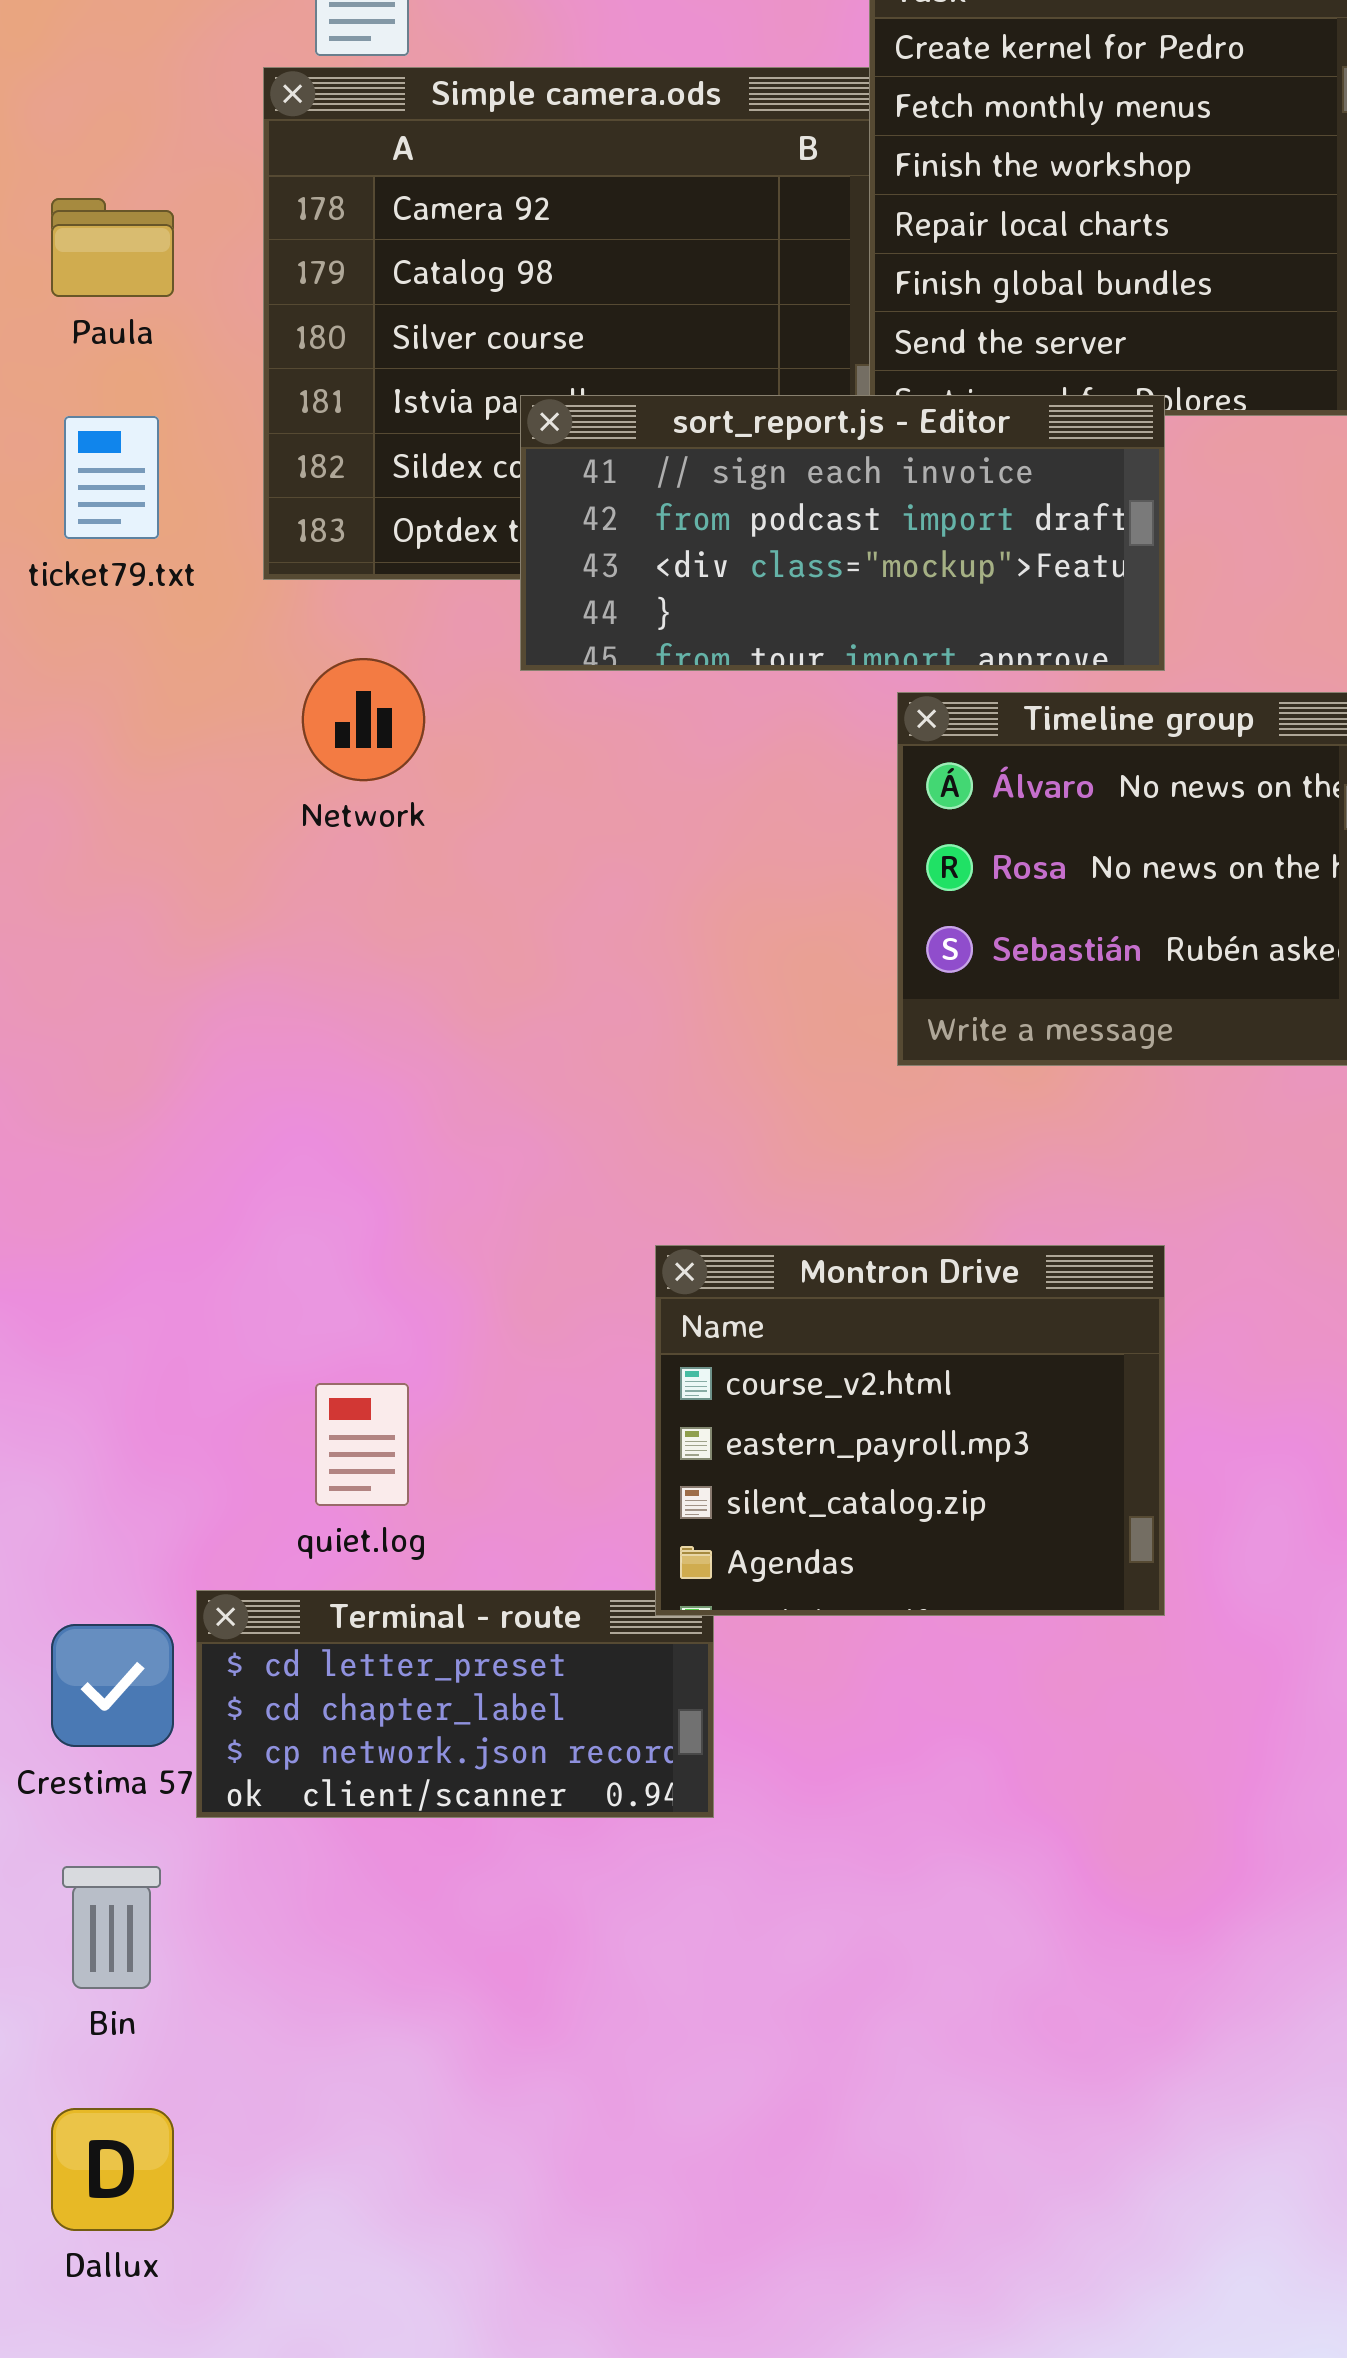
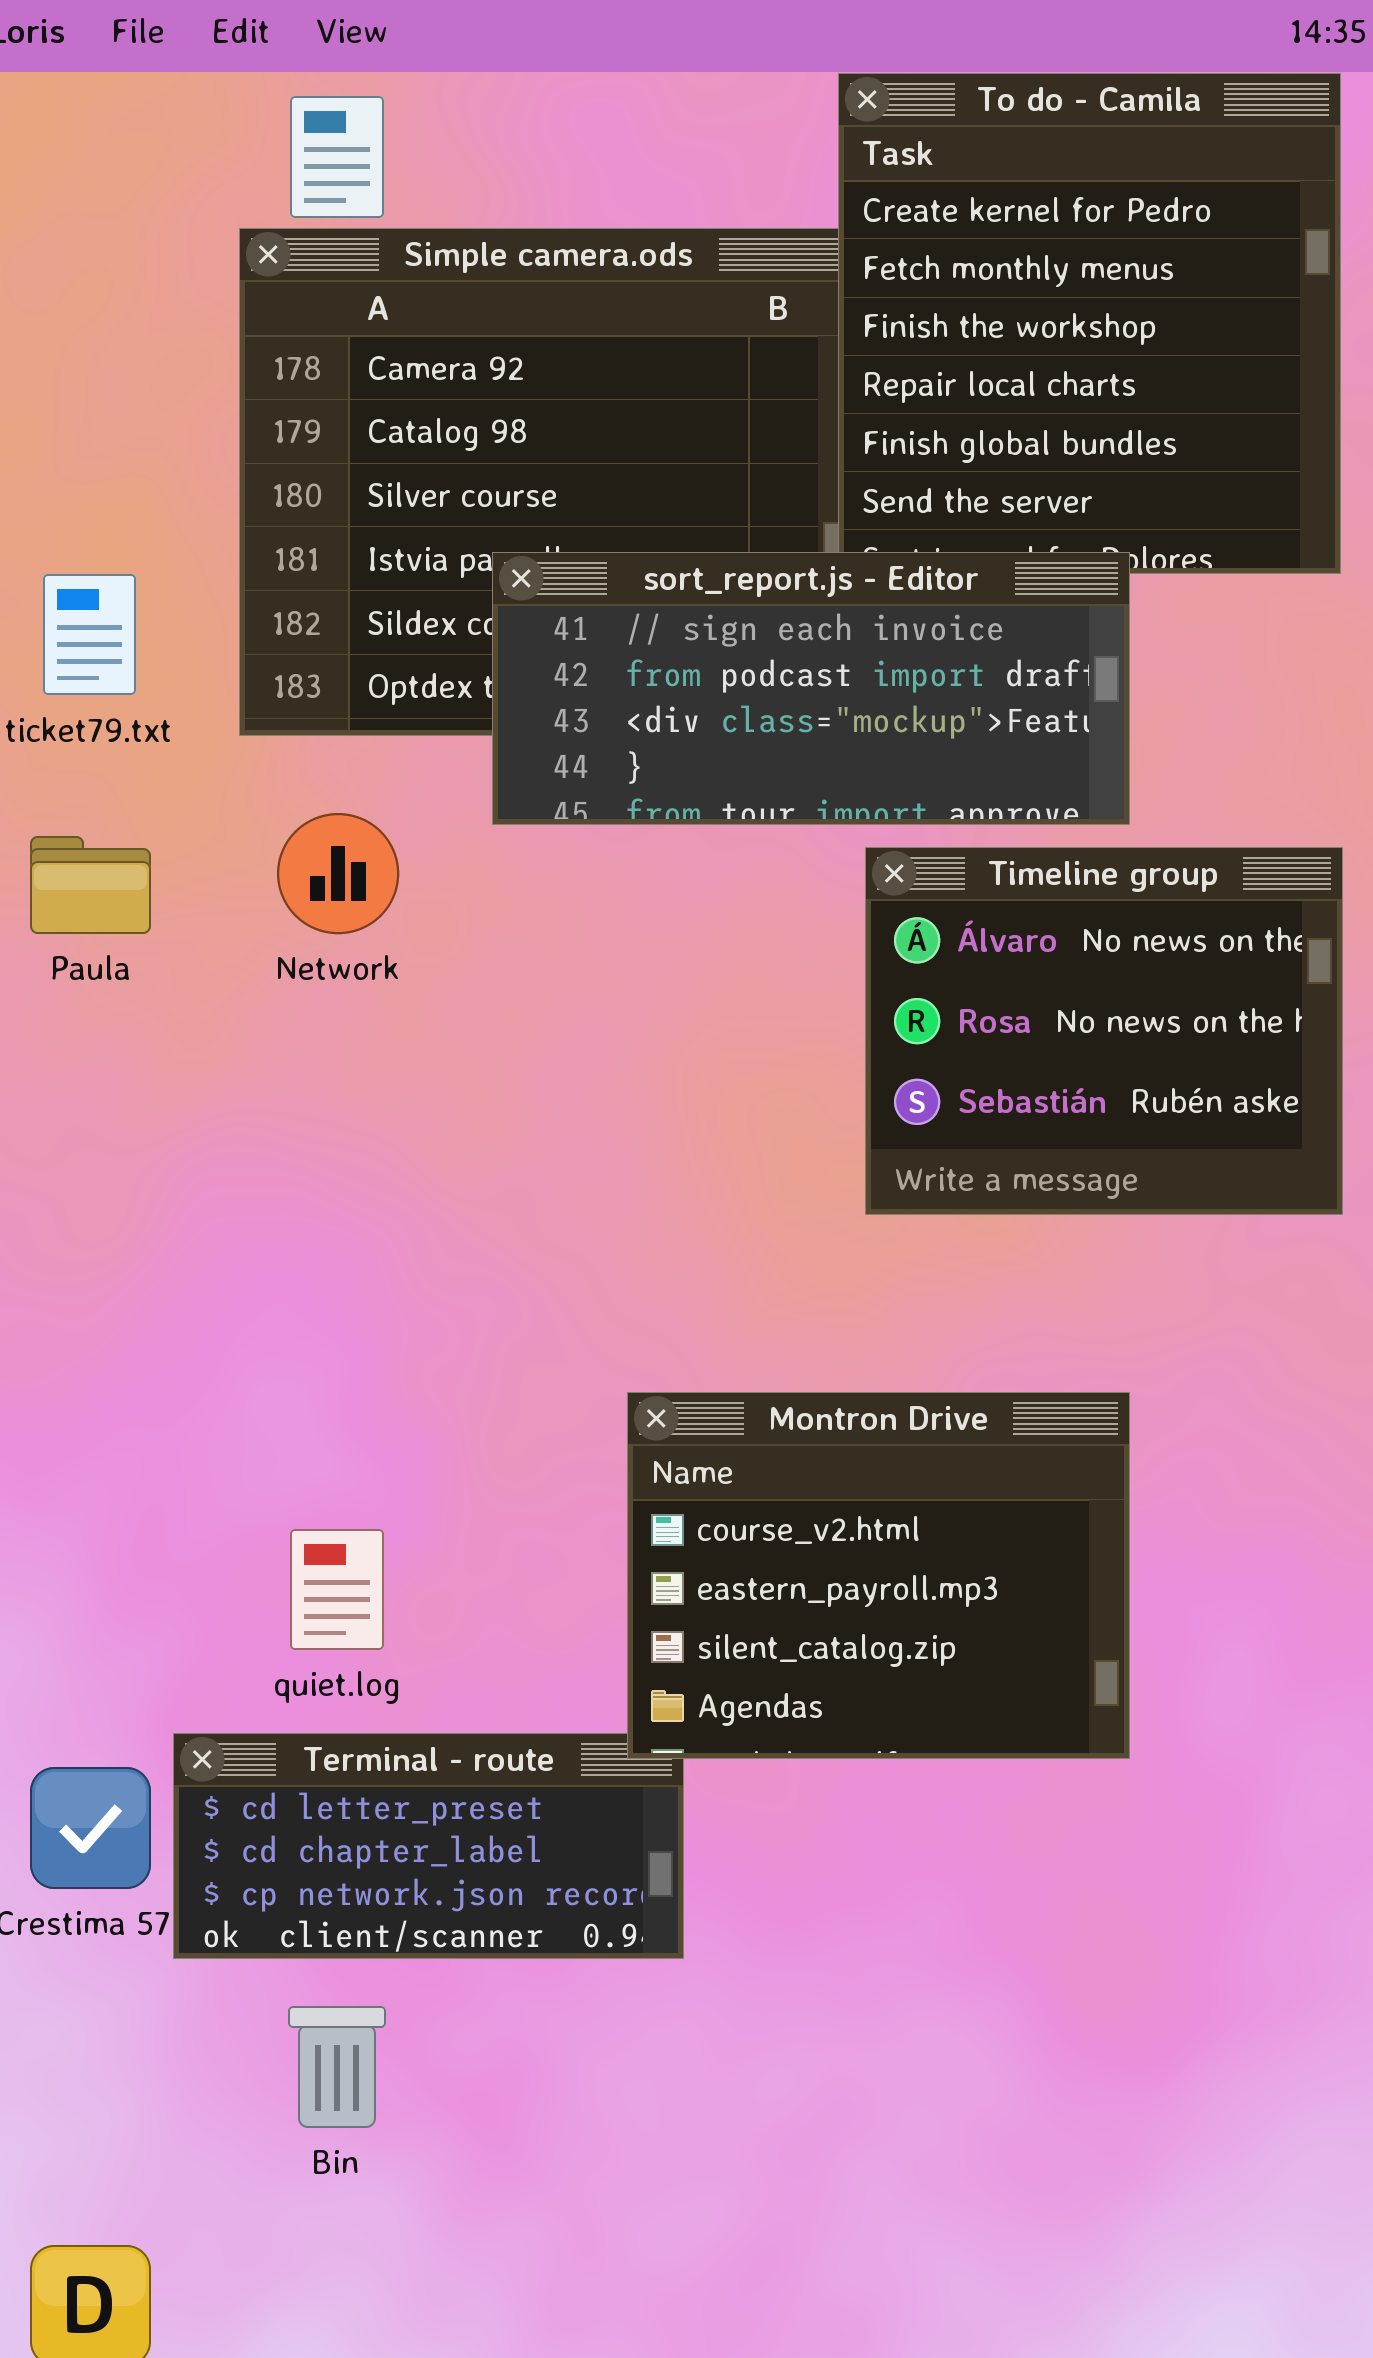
Paula: [51,198,174,297] -> [30,836,151,934], moved
Bin: [62,1866,161,1989] -> [288,2006,386,2128], moved

